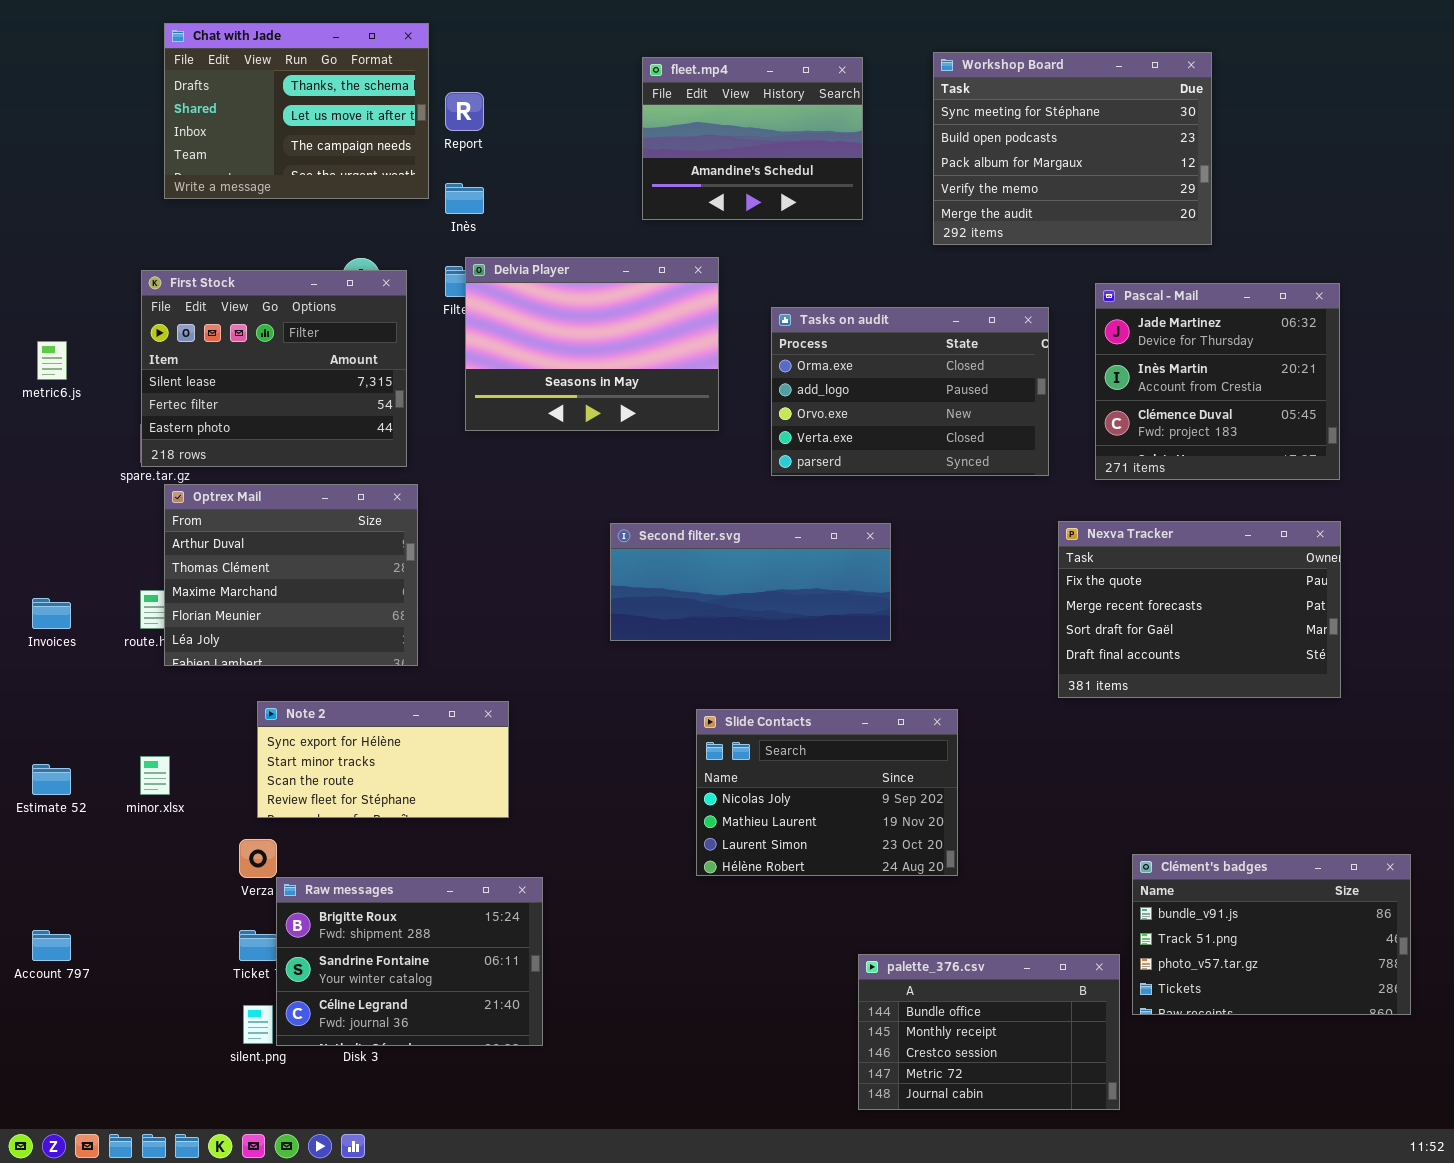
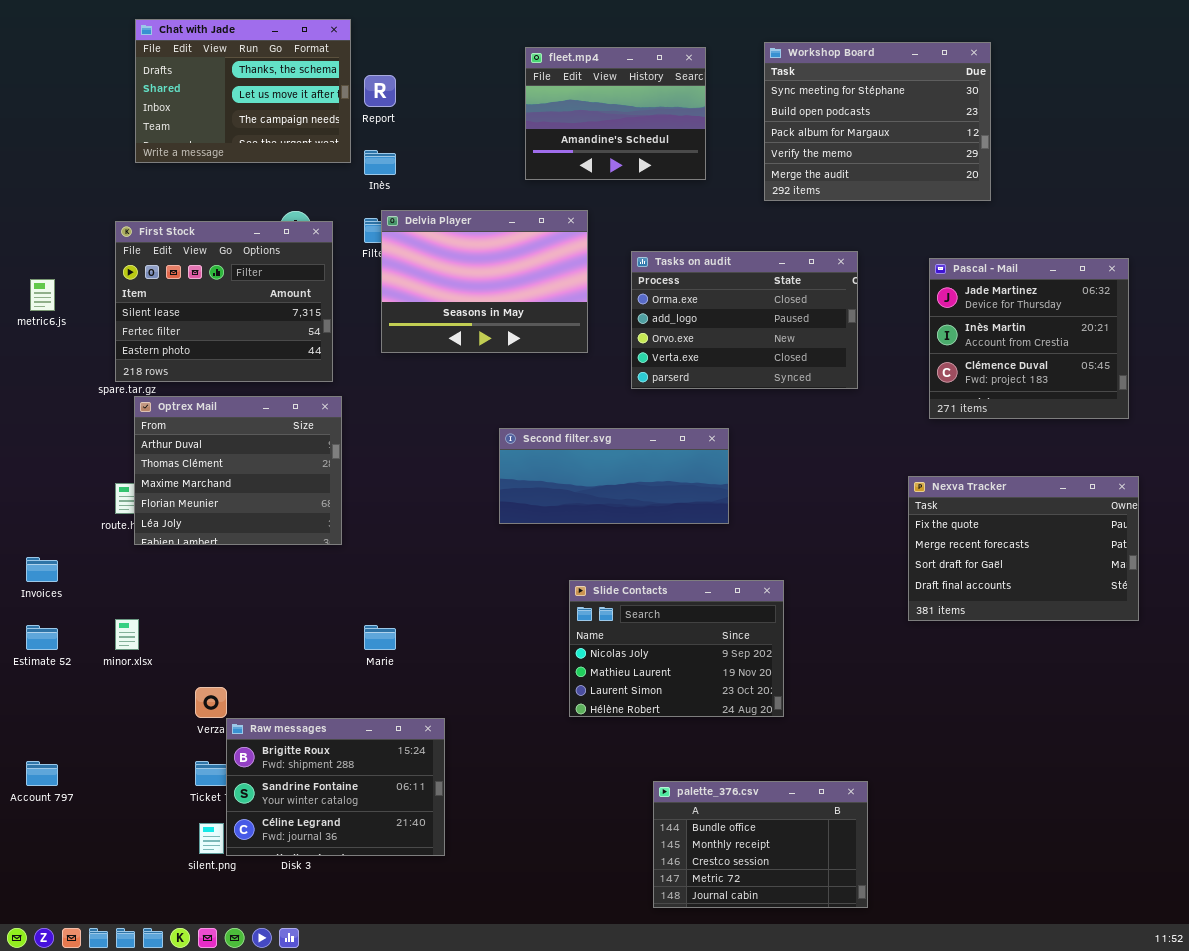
Pascal - Mail: [1095,283,1340,480] -> [929,258,1129,419], moved
Nexva Tracker: [1058,521,1341,698] -> [908,476,1139,621], moved
Invoices: [32,598,71,629] -> [26,557,58,582], moved
Note 2: [257,701,509,818] -> none, closed
Clément's badges: [1132,854,1411,1015] -> none, closed
palette_376.csv: [858,954,1120,1110] -> [653,781,868,908], moved

